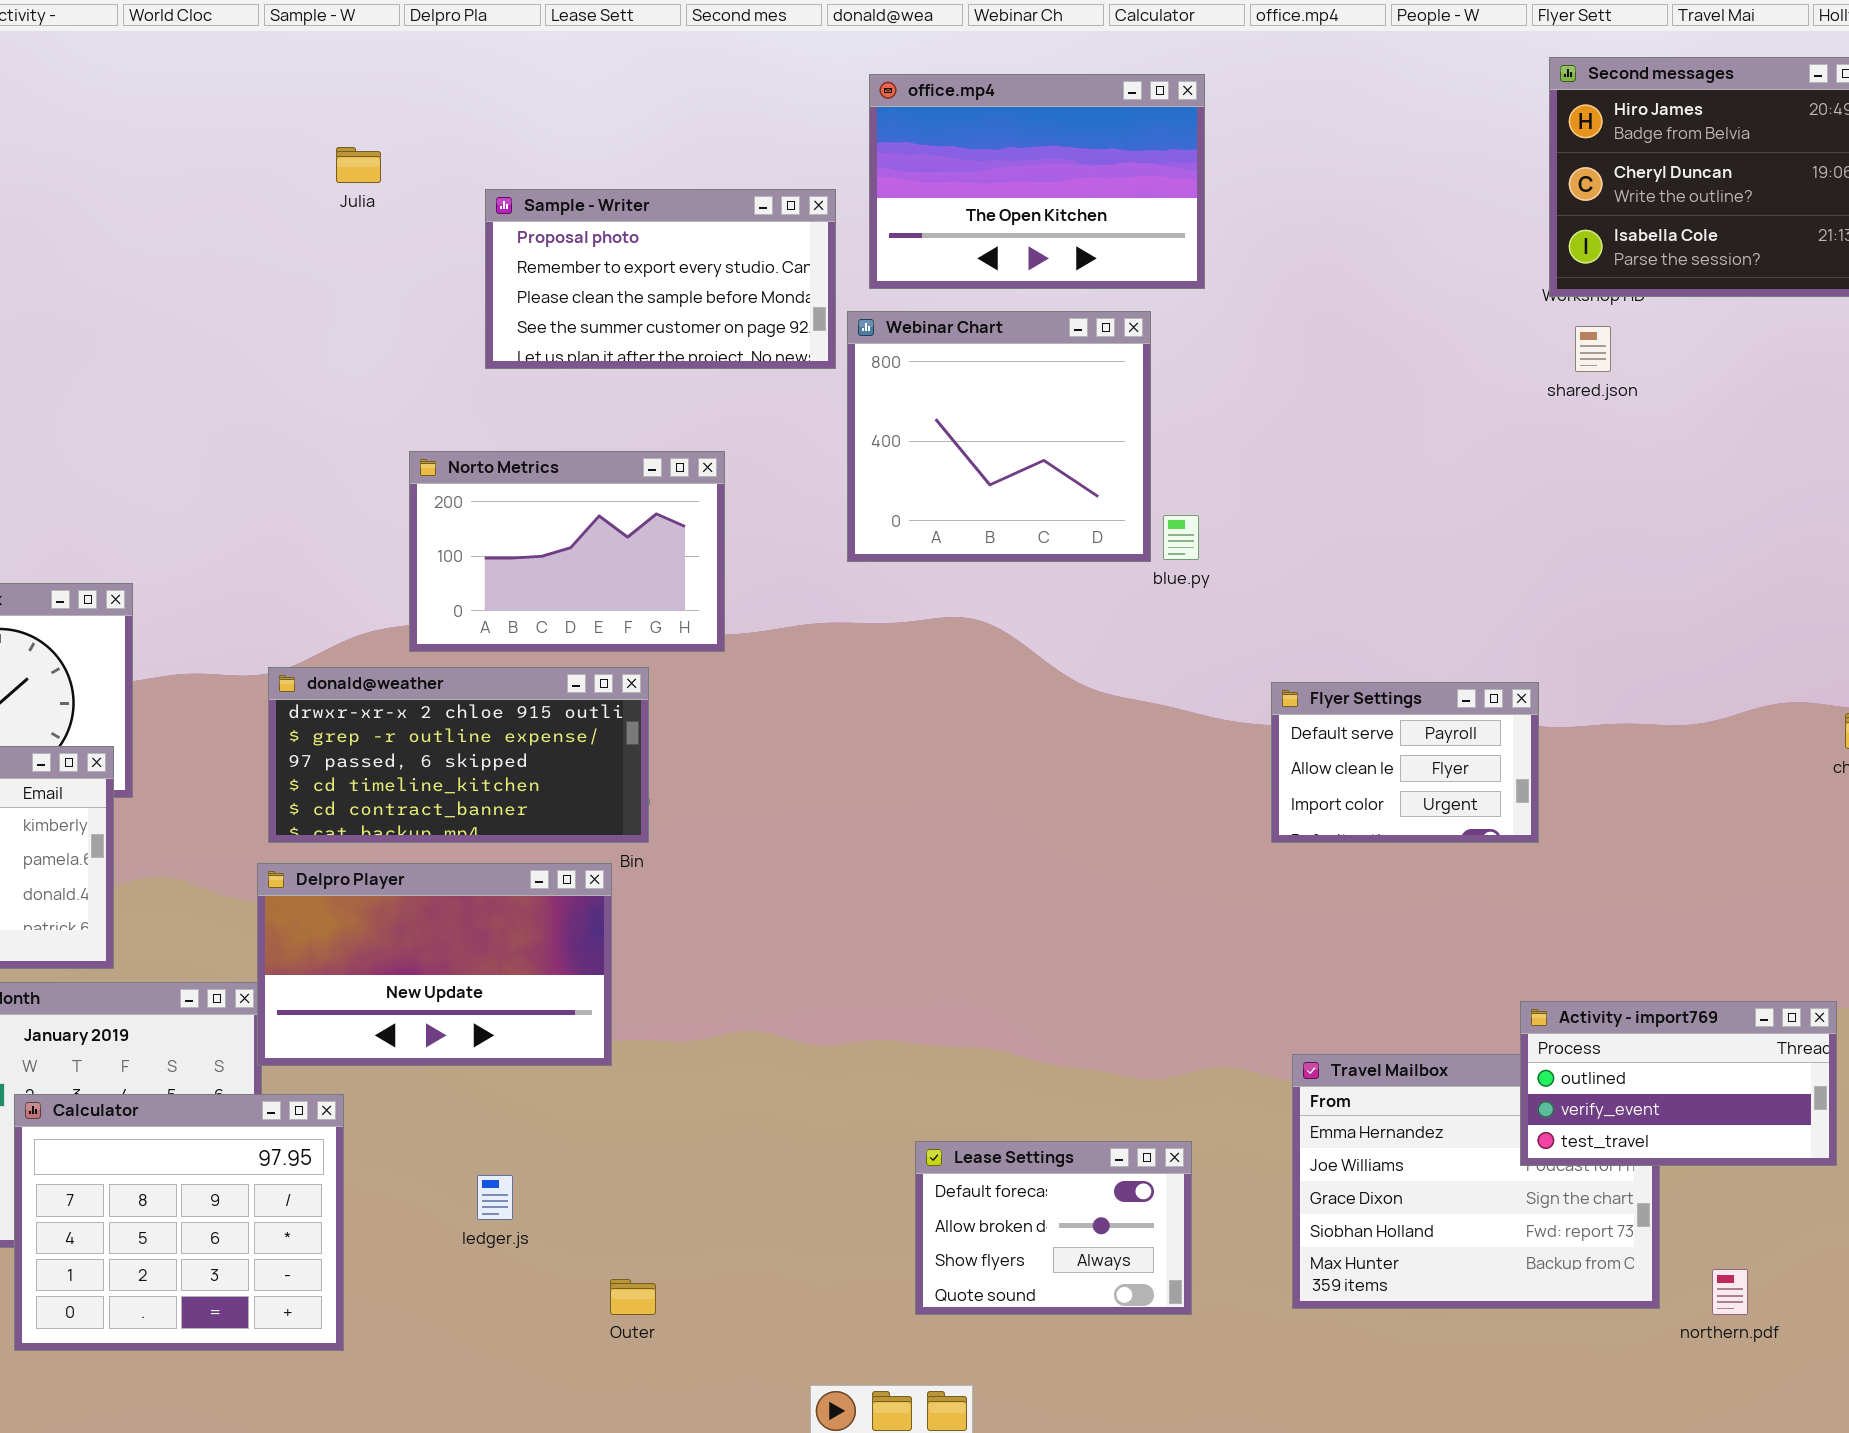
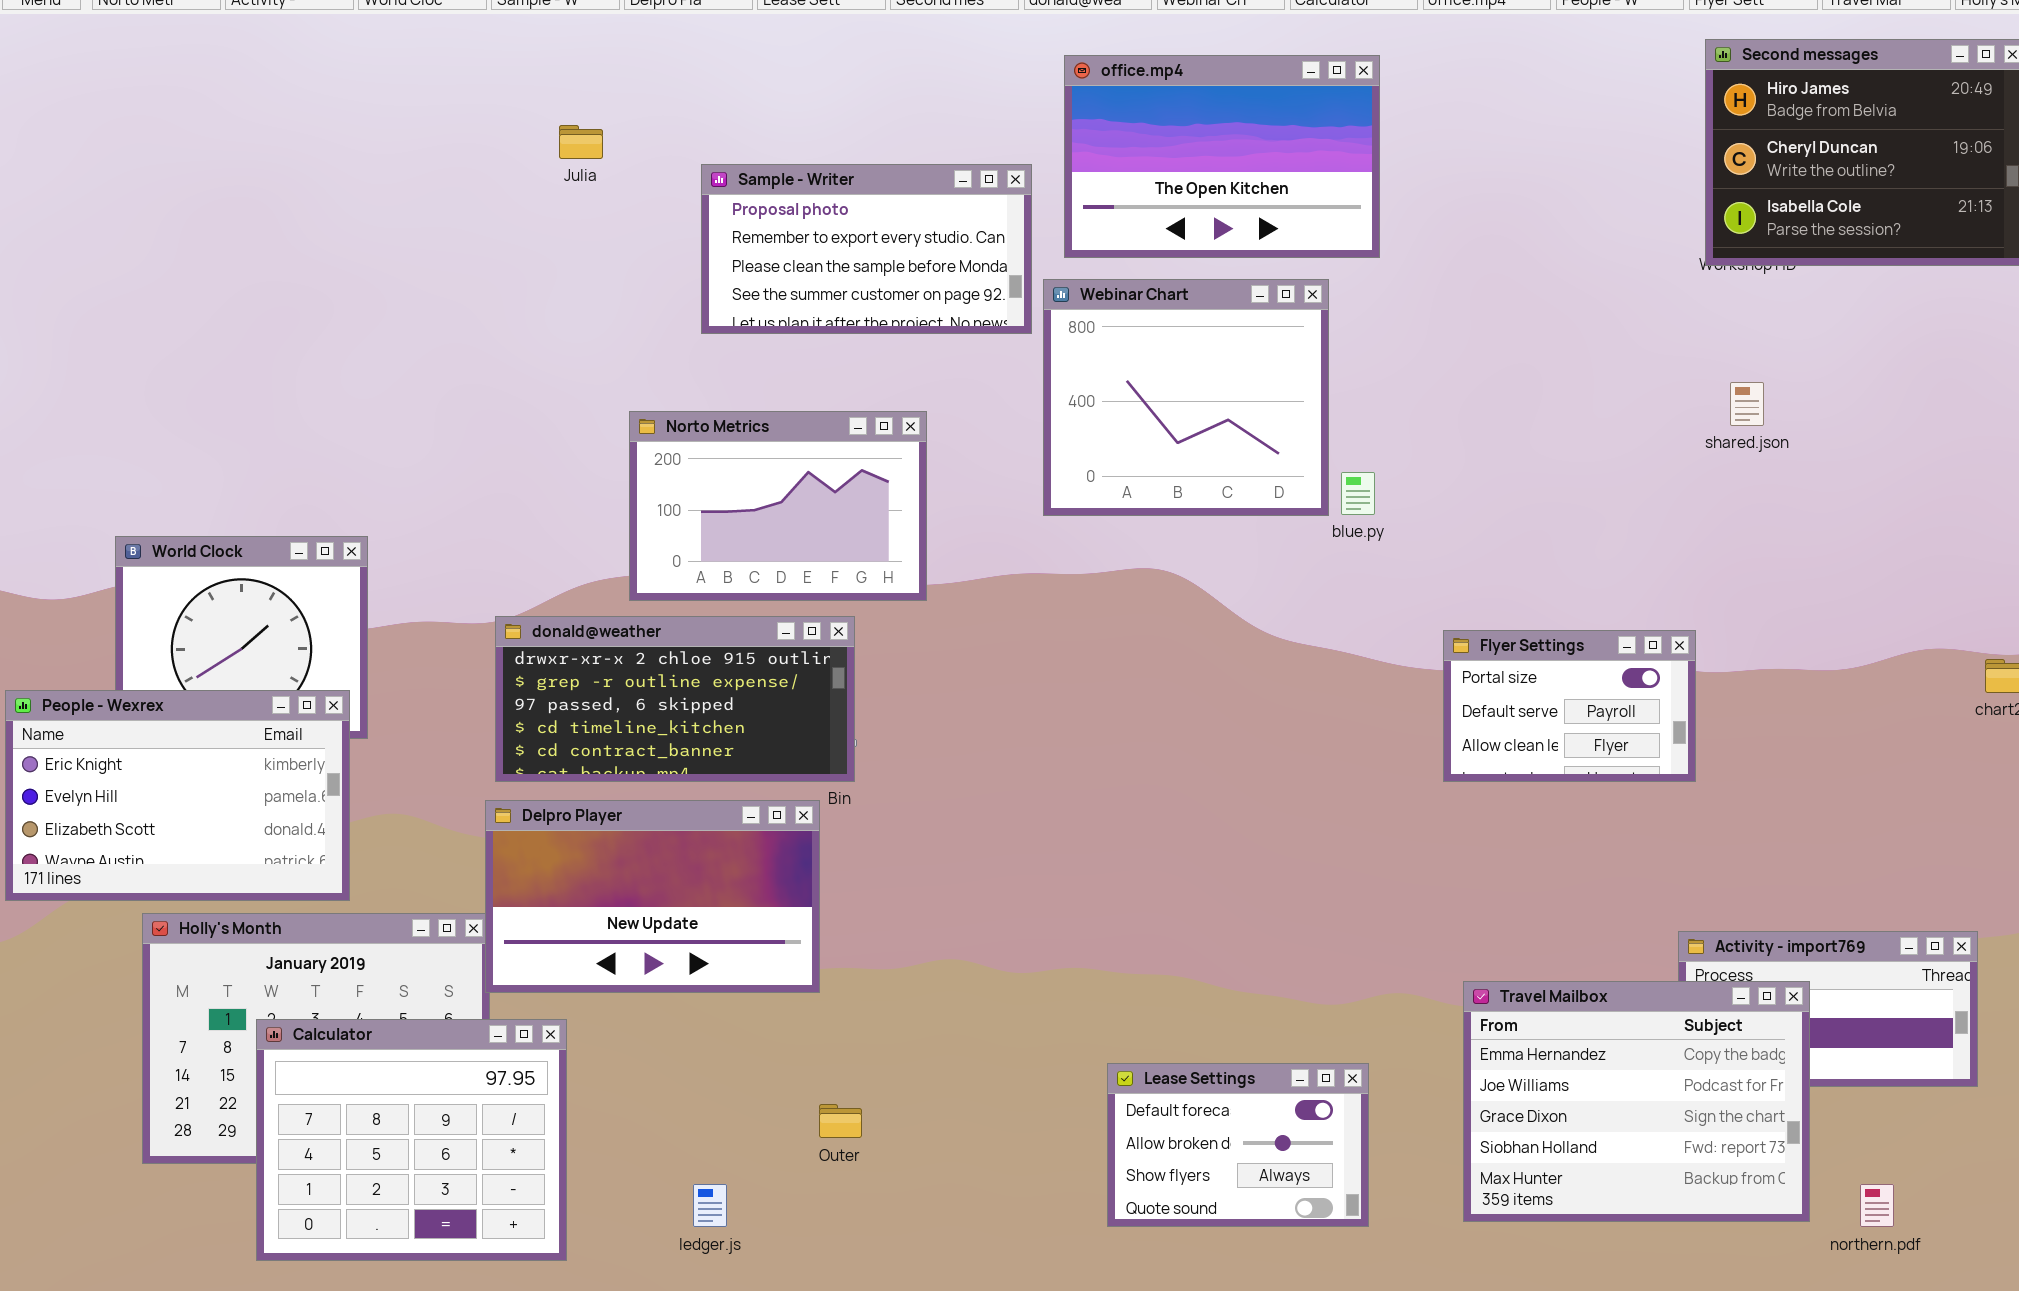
shared.json: [1575,326,1611,372] -> [1730,382,1764,426], moved
Flyer Settings: [1271,682,1539,843] -> [1443,630,1696,782], scrolled up 1 row
Travel Mailbox: [1292,1054,1660,1309] -> [1463,981,1810,1222], raised
ledger.js: [477,1175,513,1220] -> [693,1184,727,1227], moved
Outer: [610,1279,656,1315] -> [819,1104,862,1138], moved

